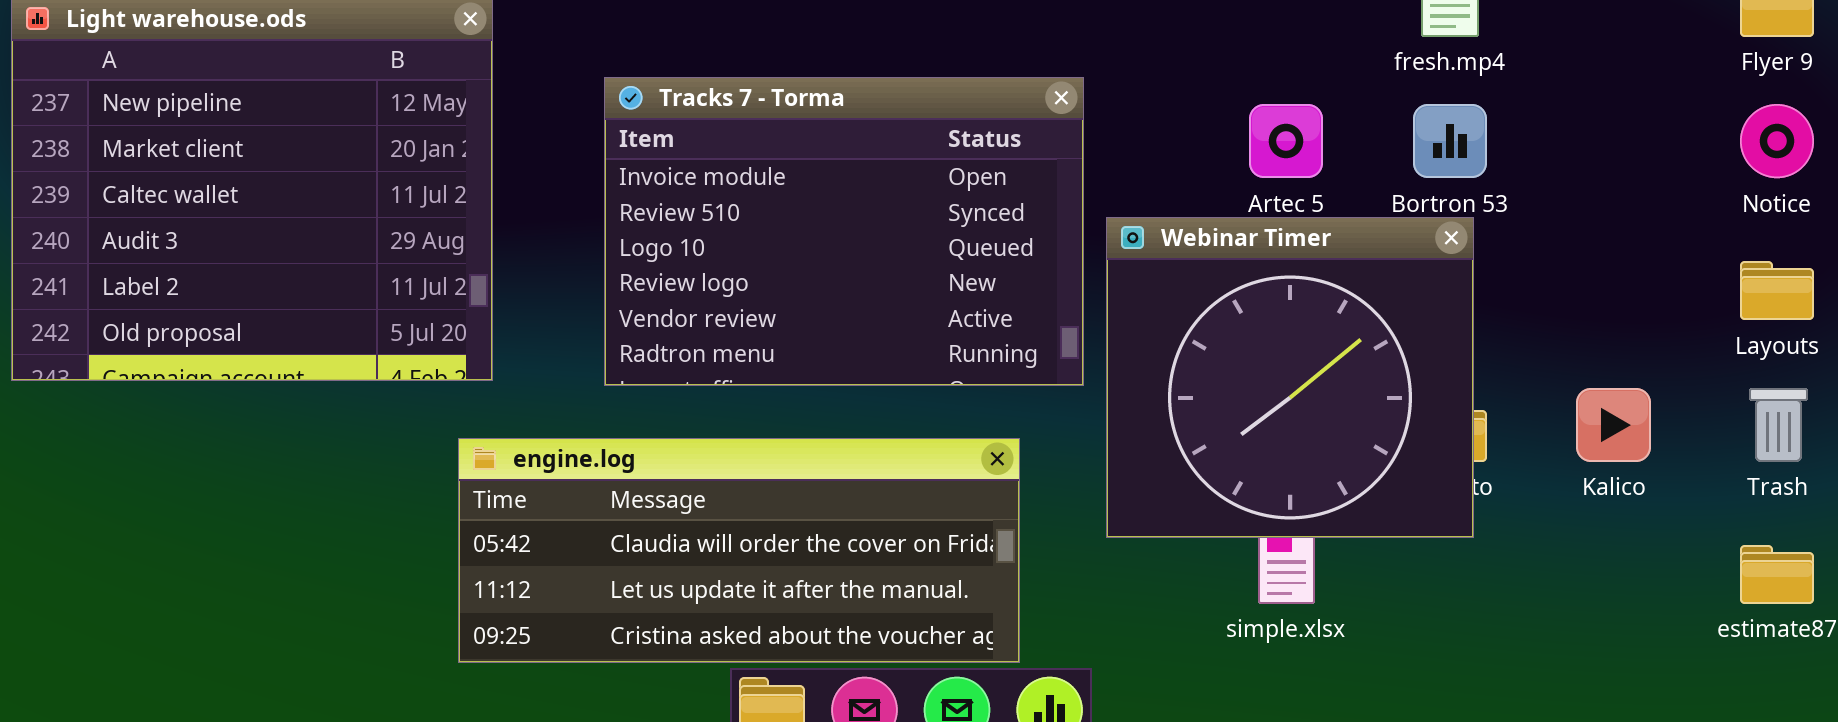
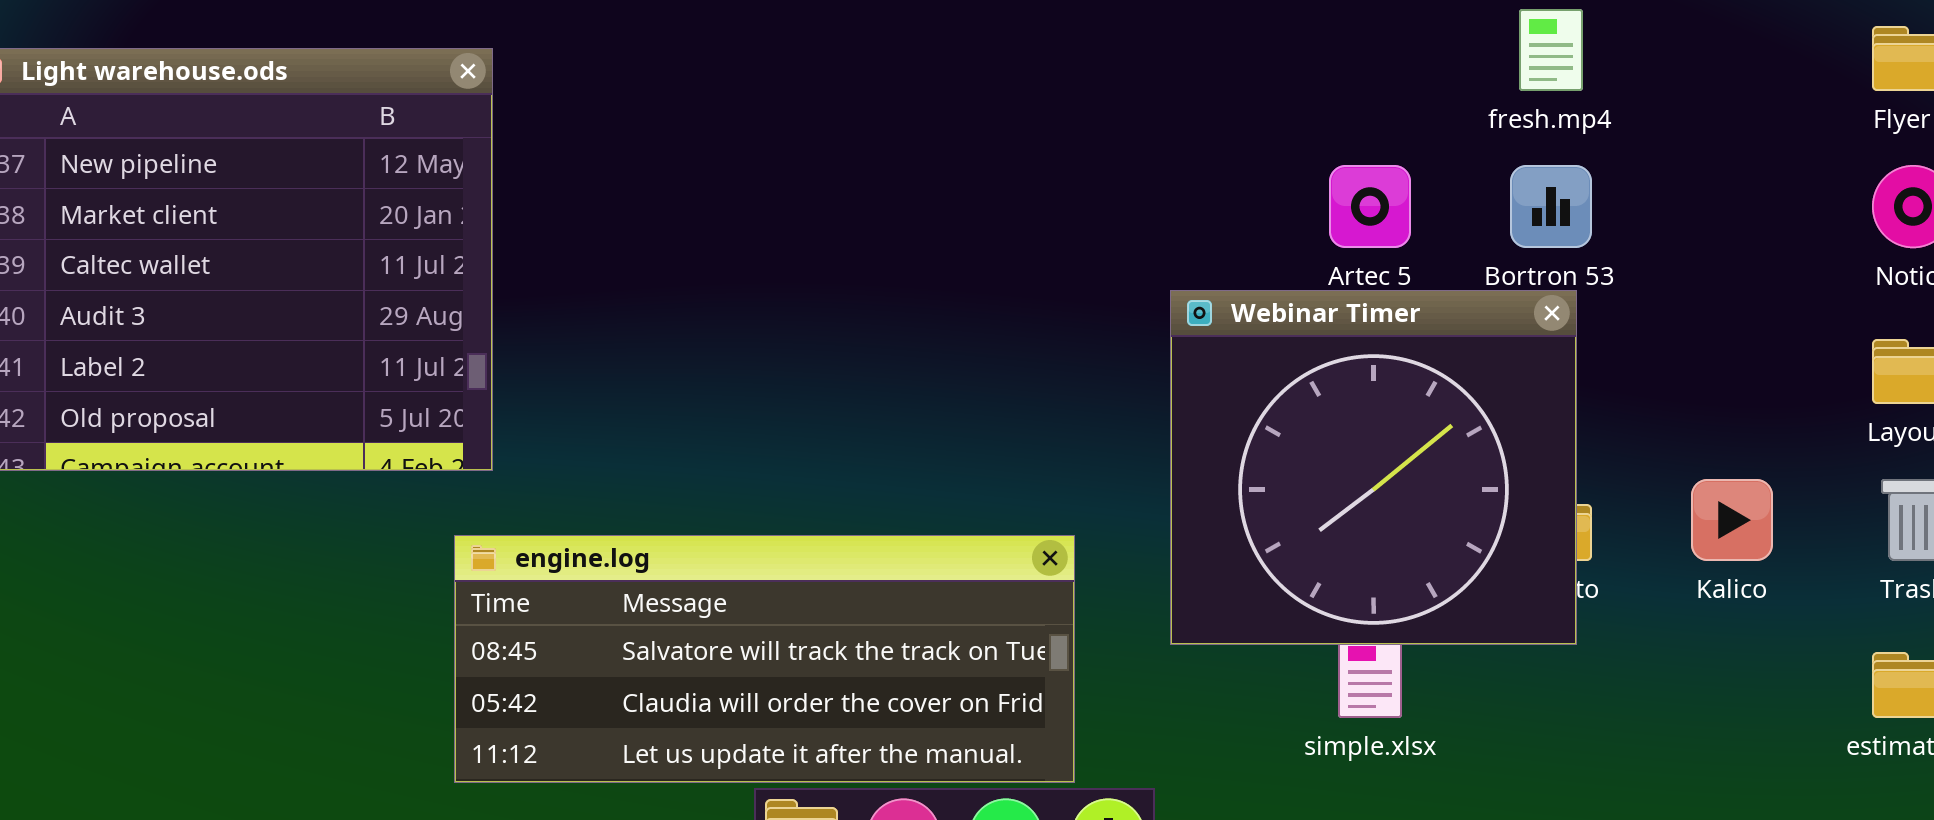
Tracks 7 - Torma: [604,77,1084,386] -> none, closed
engine.log: [458,438,1020,663] -> [454,535,1075,783], scrolled up 1 row

